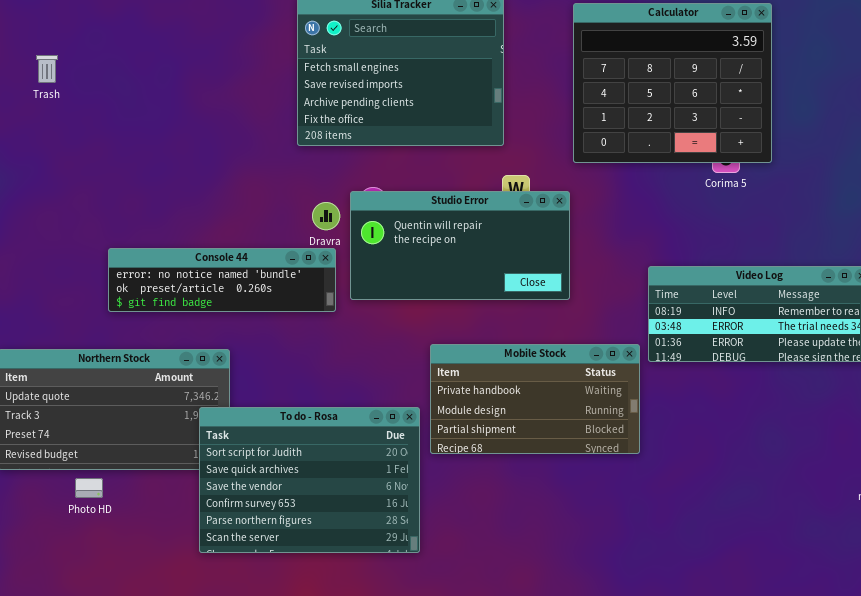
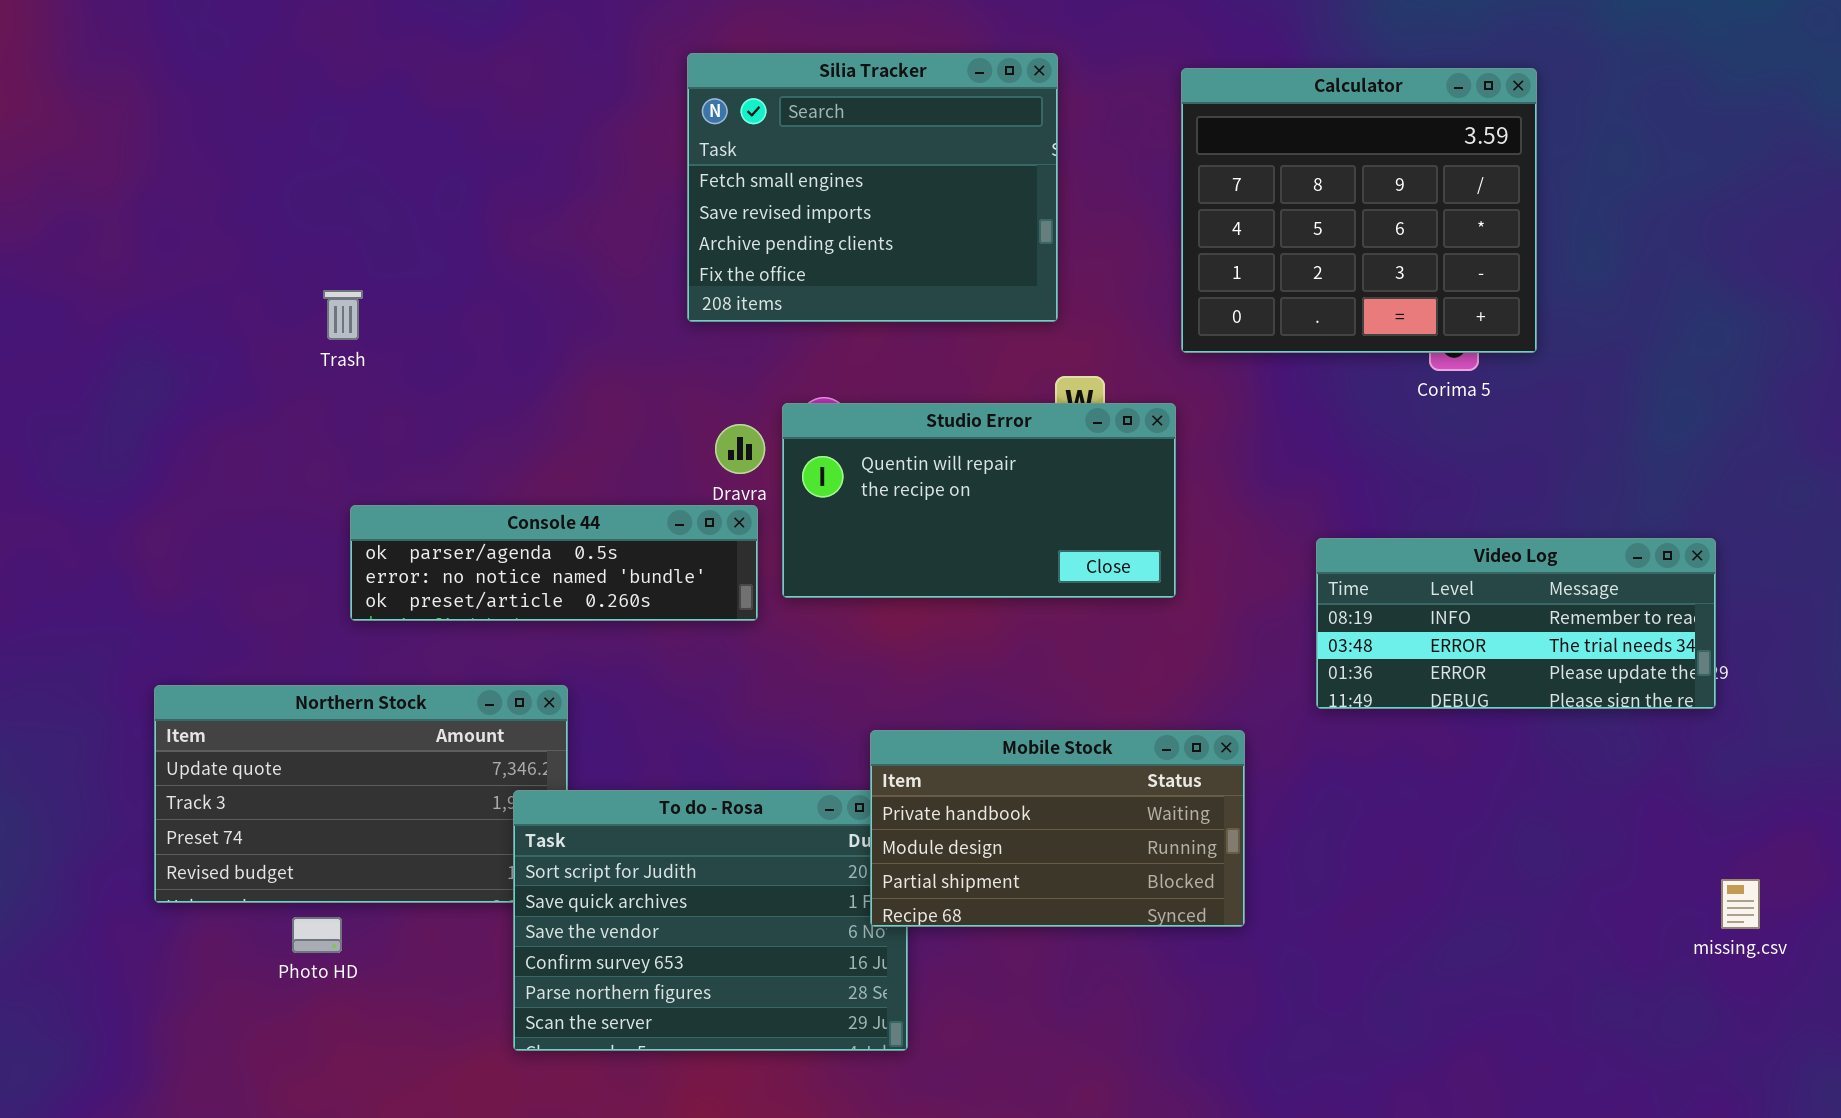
Trash: [36,55,58,83] -> [323,290,363,340], moved
Console 44: [108,248,336,312] -> [350,505,758,621], scrolled up 1 row
Mobile Stock: [430,344,640,454] -> [870,730,1245,927], moved

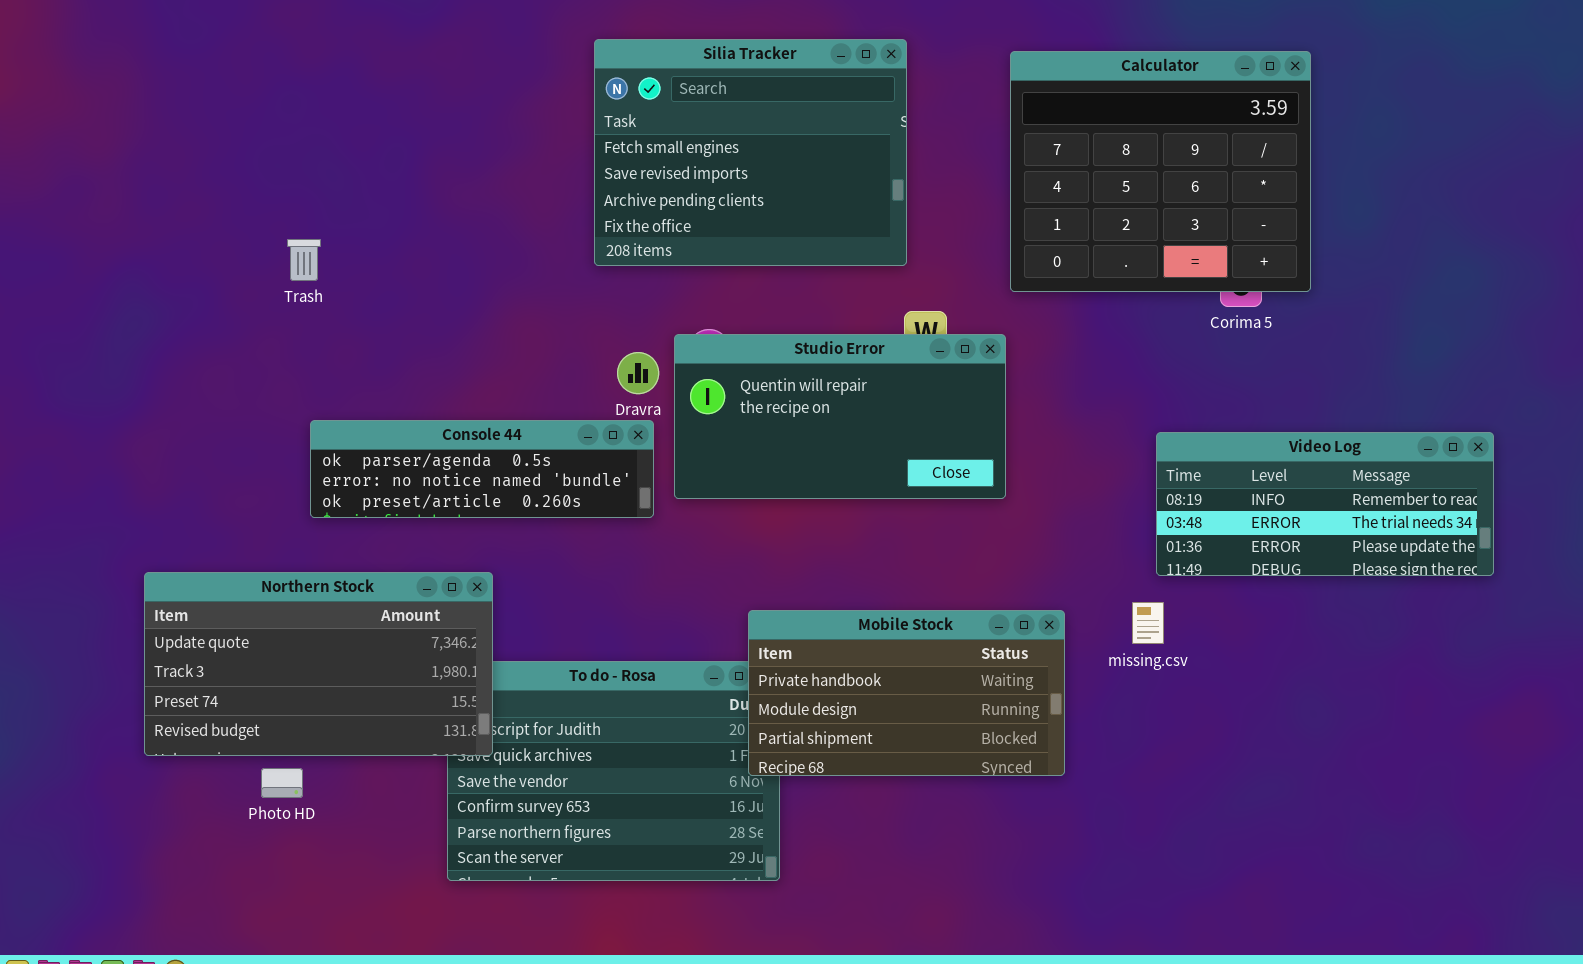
Video Log: [1316,538,1716,709] -> [1156,432,1494,576], moved
Northern Stock: [154,685,568,903] -> [144,572,493,756], raised
missing.csv: [1721,879,1760,929] -> [1132,602,1164,644], moved

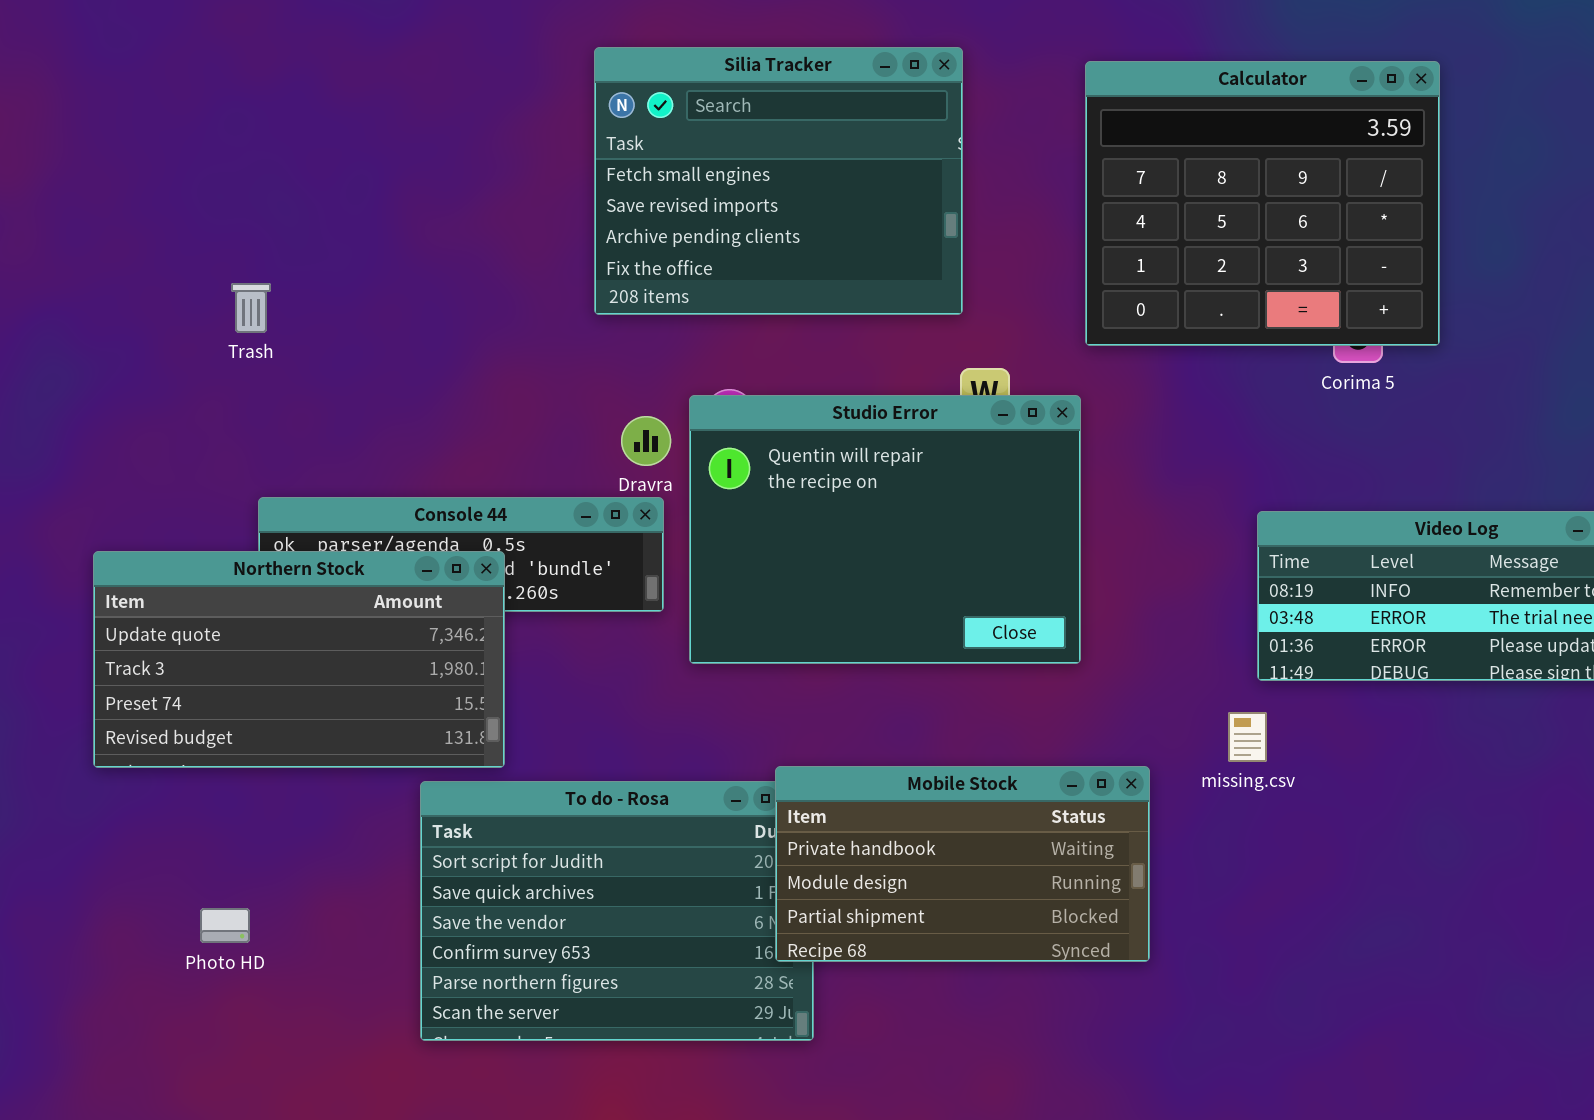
Studio Error: [674,334,1006,499] -> [689,395,1081,664], resized
Northern Stock: [144,572,493,756] -> [93,551,505,768], moved
Mobile Stock: [748,610,1065,776] -> [775,766,1150,962], moved

